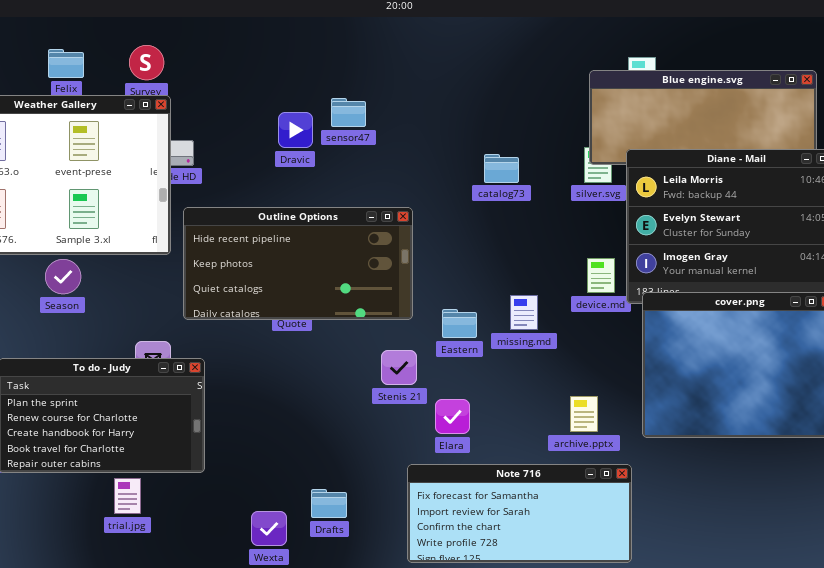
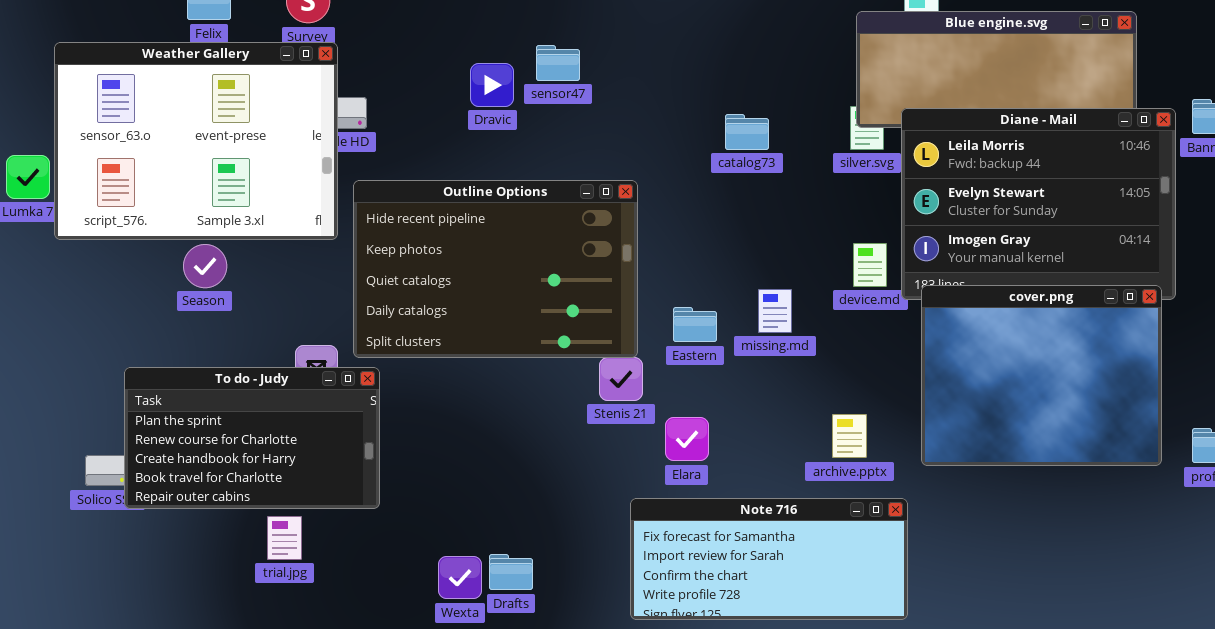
Outline Options: [183,207,413,320] -> [353,180,638,358], resized
Drafts: [311,489,347,518] -> [489,554,533,590], moved

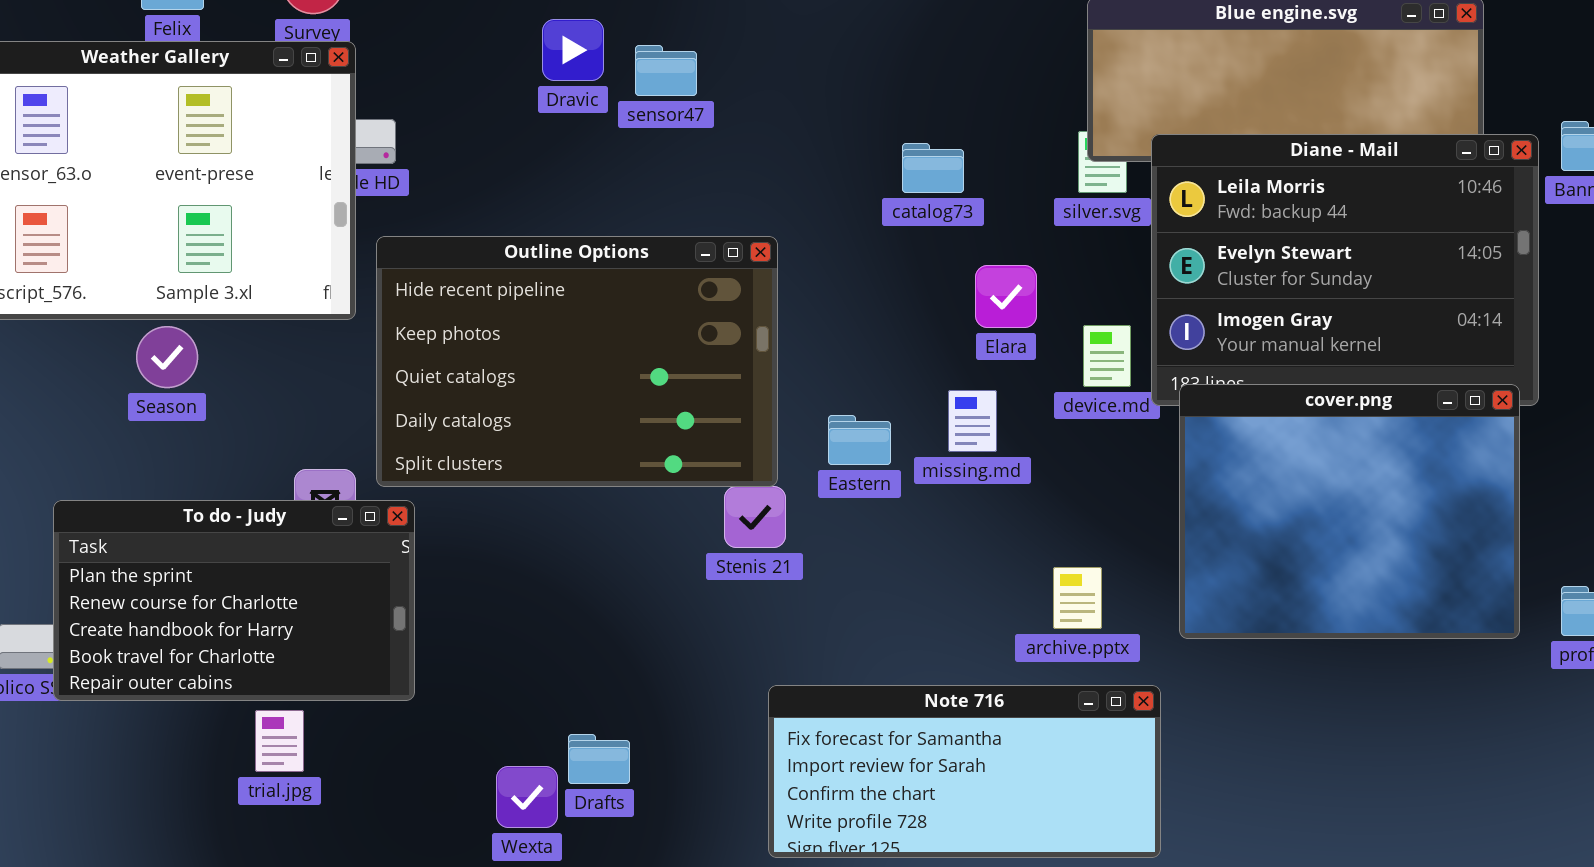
Dravic: [470,63,514,107] -> [542,19,604,81], moved
Elara: [665,417,709,461] -> [975,265,1037,328], moved
Drafts: [489,554,533,590] -> [568,734,630,784], moved

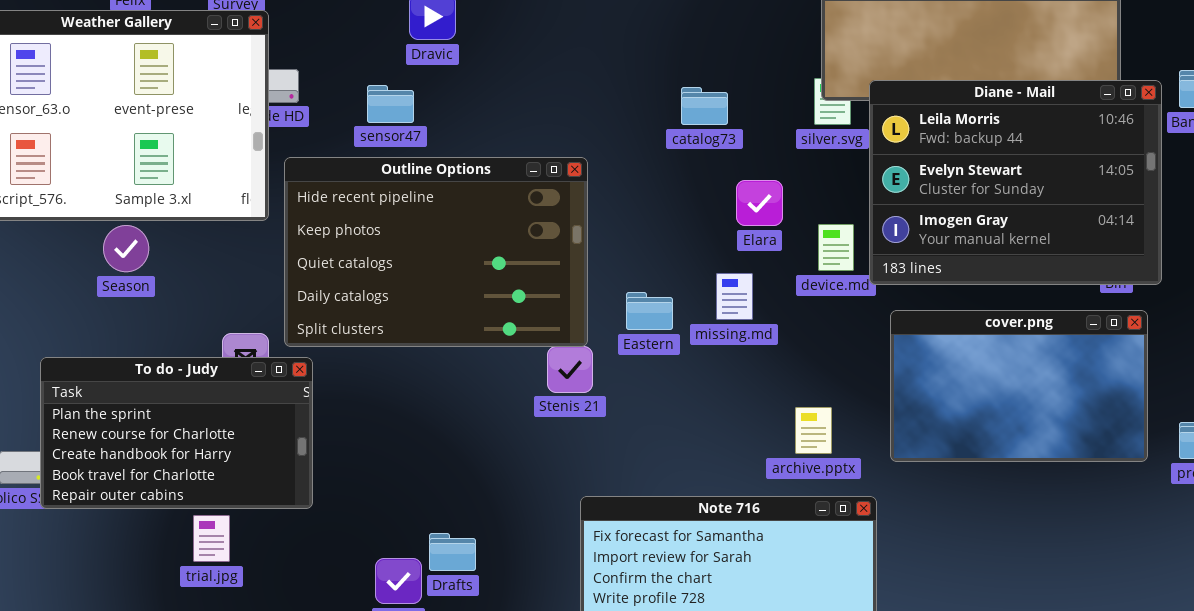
sensor47: [635,45,697,96] -> [367,85,414,123], moved
cover.png: [1179,384,1520,639] -> [890,310,1148,462], resized

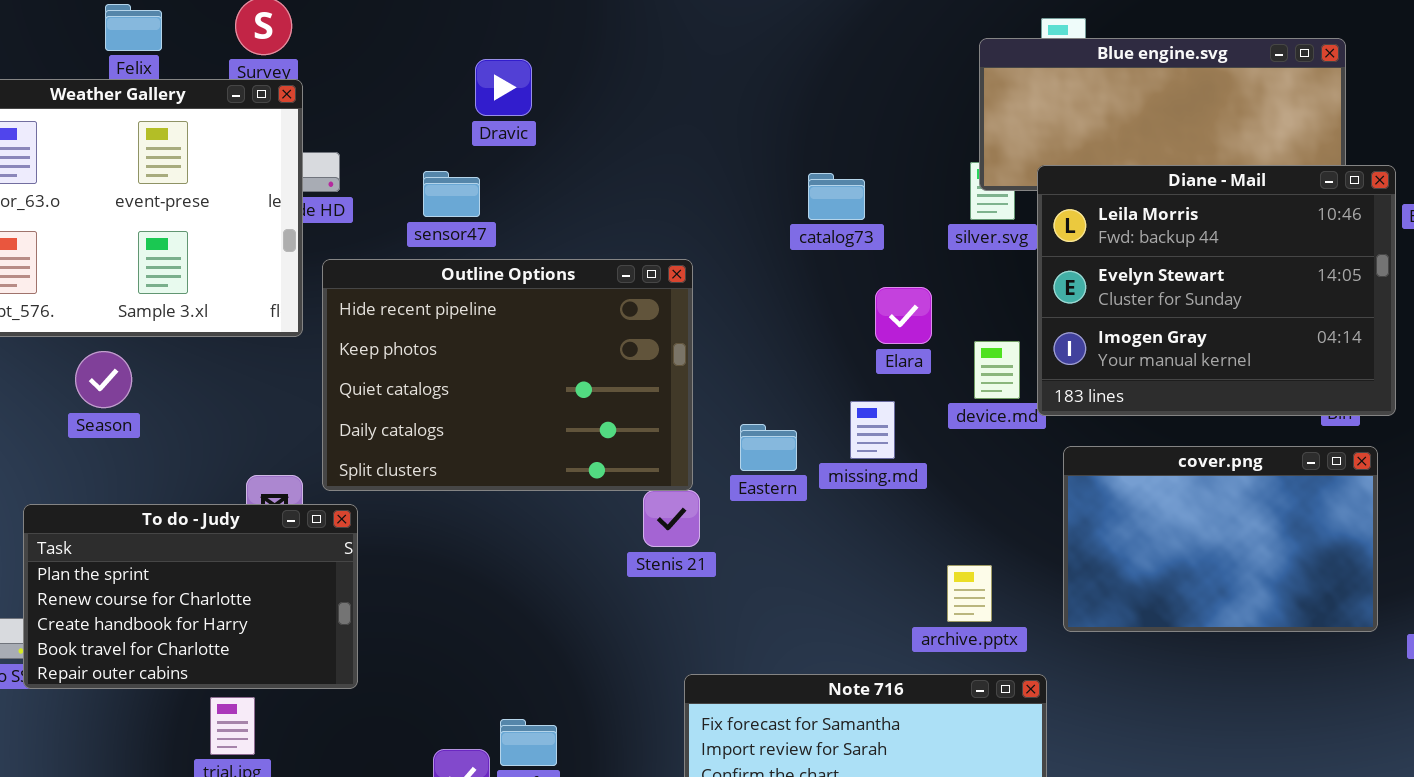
Season: [103,225,149,272] -> [75,351,132,408], moved

